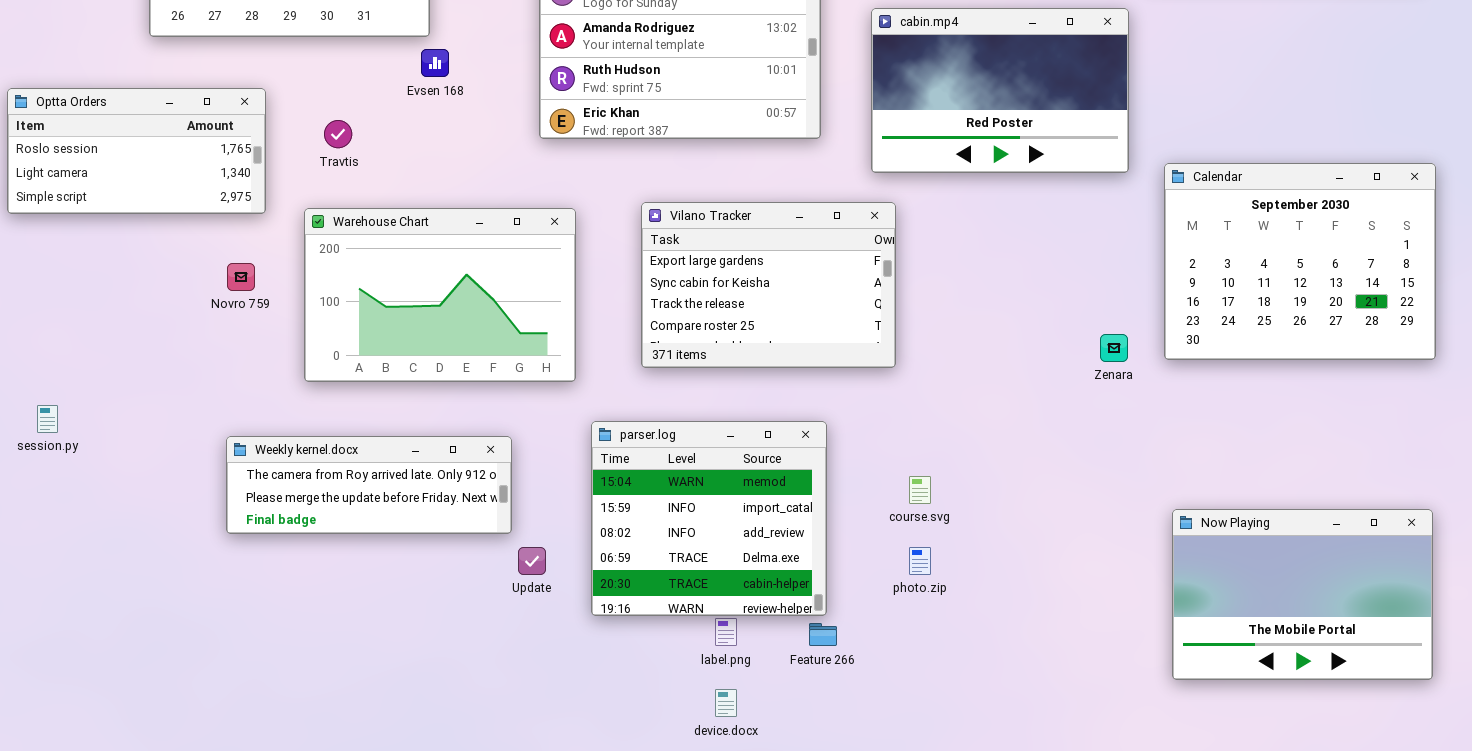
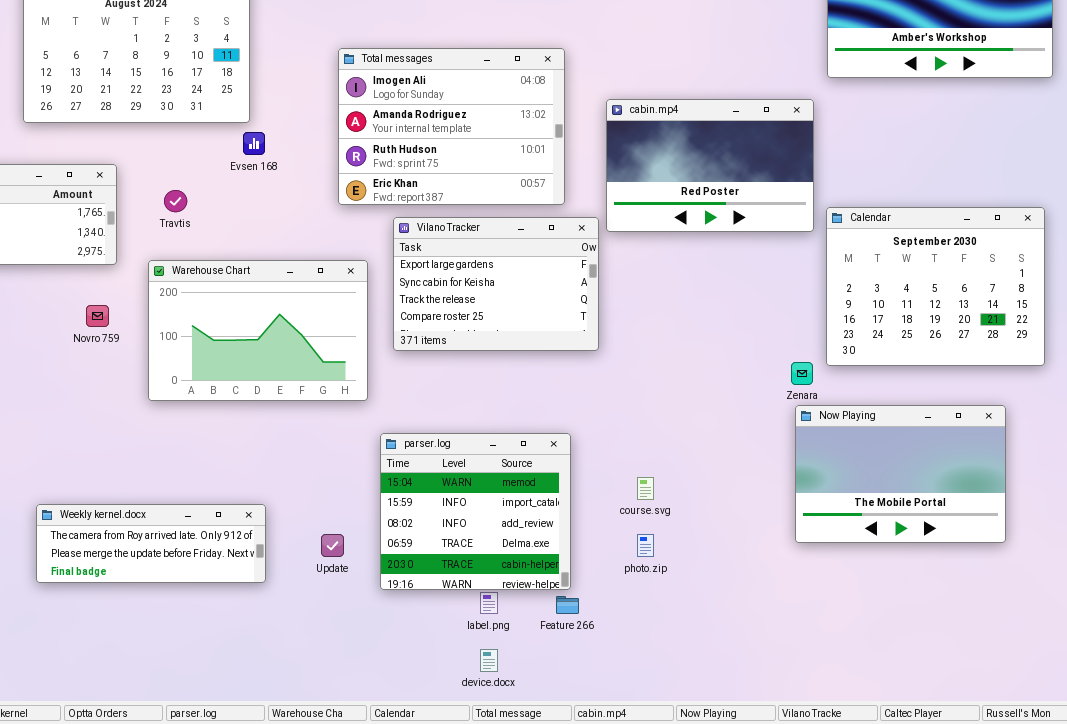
Calendar: [1164,163,1436,360] -> [826,207,1045,366], moved
Vilano Tracker: [641,202,896,368] -> [393,217,599,351], moved
Weekly kernel.docx: [226,436,512,534] -> [36,504,266,583], moved
Now Playing: [1172,509,1433,680] -> [795,405,1006,543], moved

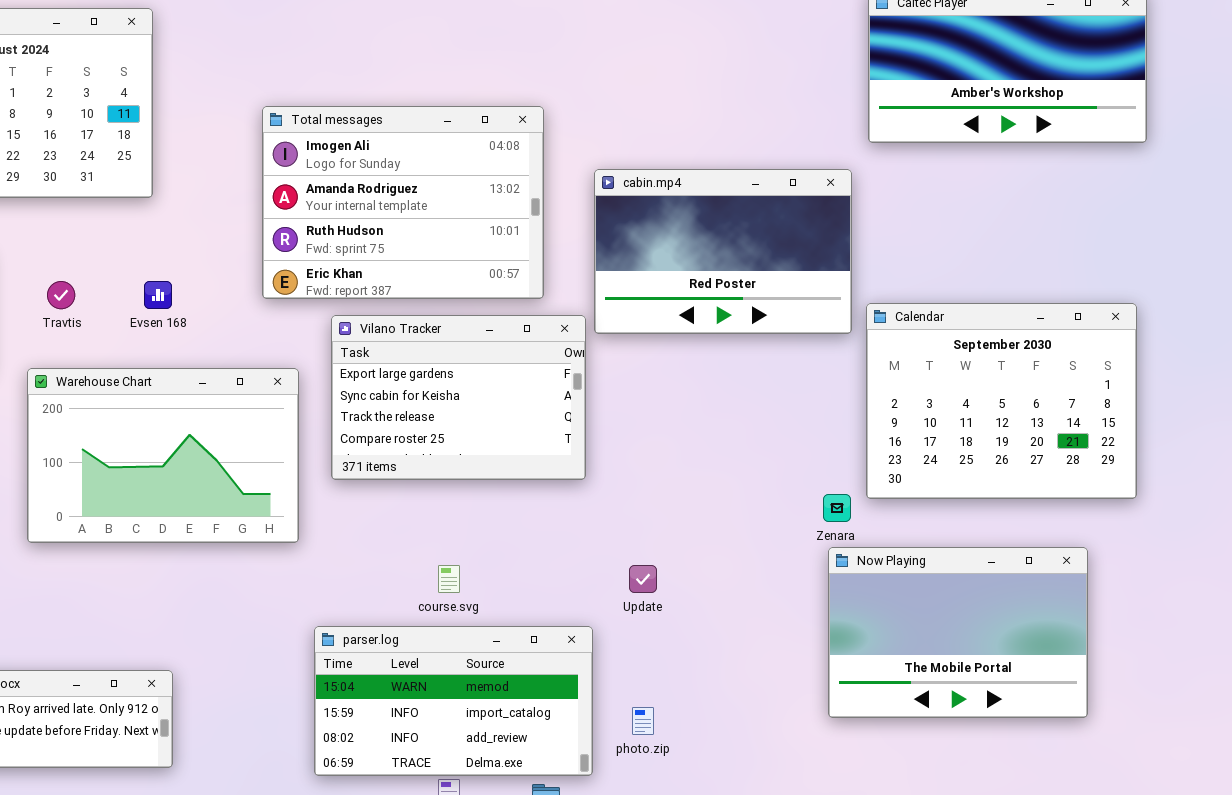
Evsen 168: [243,132,265,155] -> [144,281,172,309], moved
parser.log: [380,433,571,590] -> [314,626,593,776], resized
course.svg: [637,477,654,500] -> [438,565,460,593], moved
Update: [321,534,344,557] -> [629,565,657,593], moved

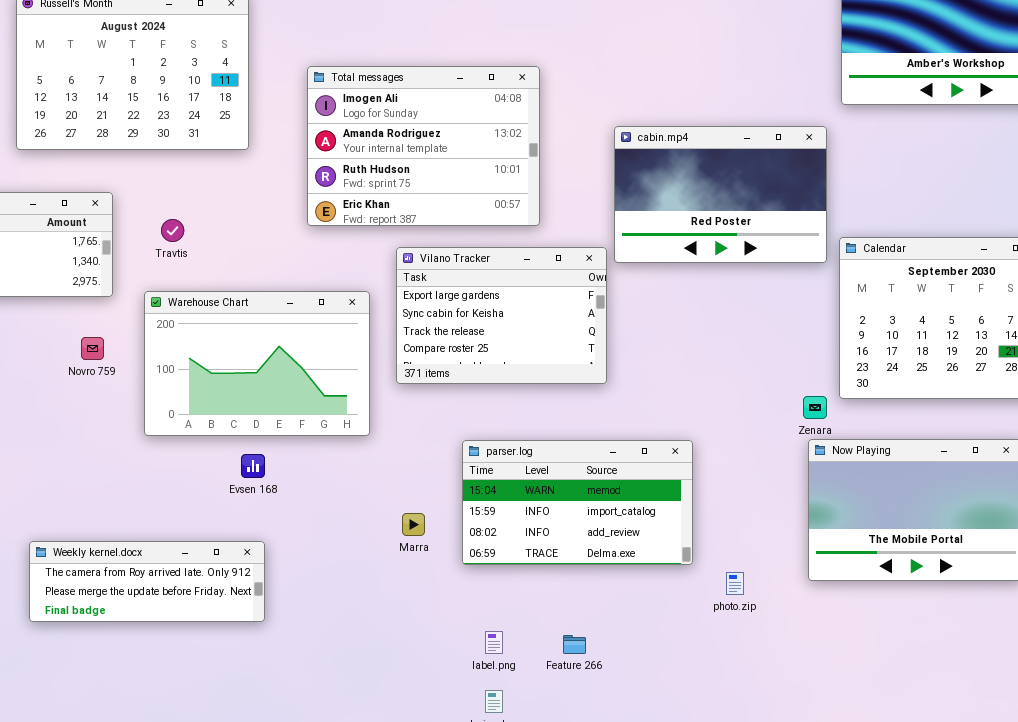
Total messages: [262,106,544,299] -> [307,66,540,226], moved
Evsen 168: [144,281,172,309] -> [241,454,265,478], moved
parser.log: [314,626,593,776] -> [462,440,693,565], moved
photo.zip: [632,707,654,735] -> [726,572,744,595], moved

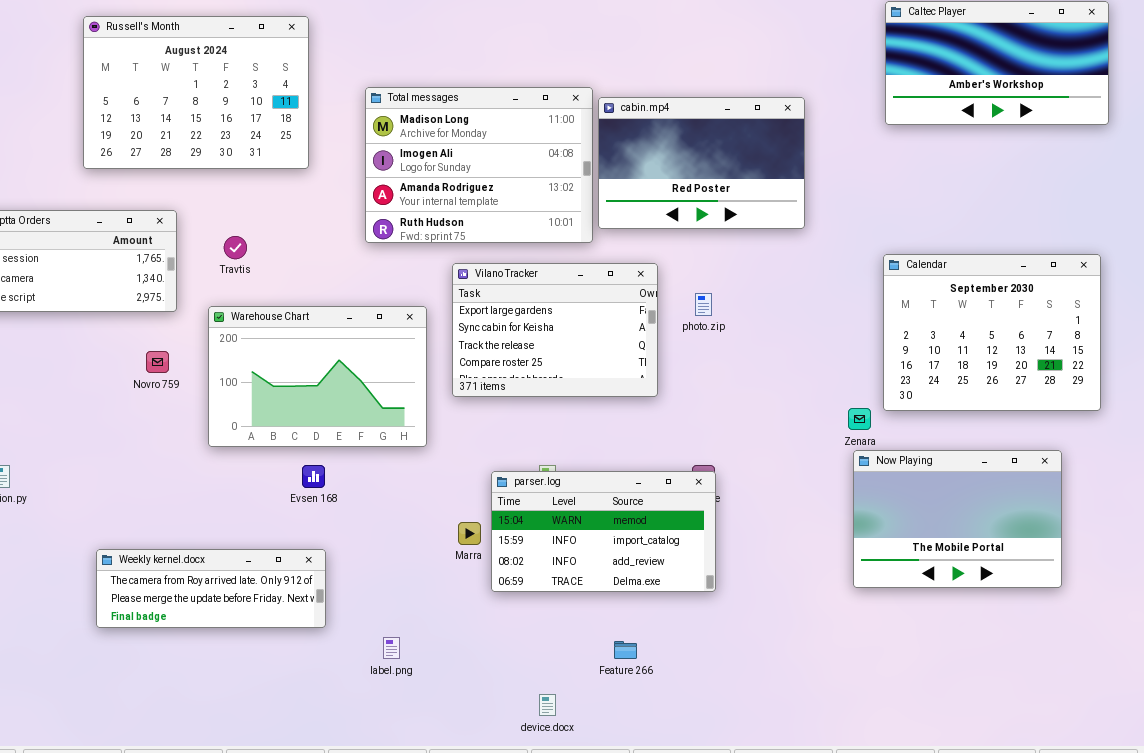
Total messages: [307,66,540,226] -> [365,87,593,243], scrolled up 1 row
cabin.mp4: [614,126,827,263] -> [598,97,805,229], moved
parser.log: [462,440,693,565] -> [491,471,716,592], moved
photo.zip: [726,572,744,595] -> [695,293,712,316], moved
label.png: [485,631,503,654] -> [383,637,400,659], moved

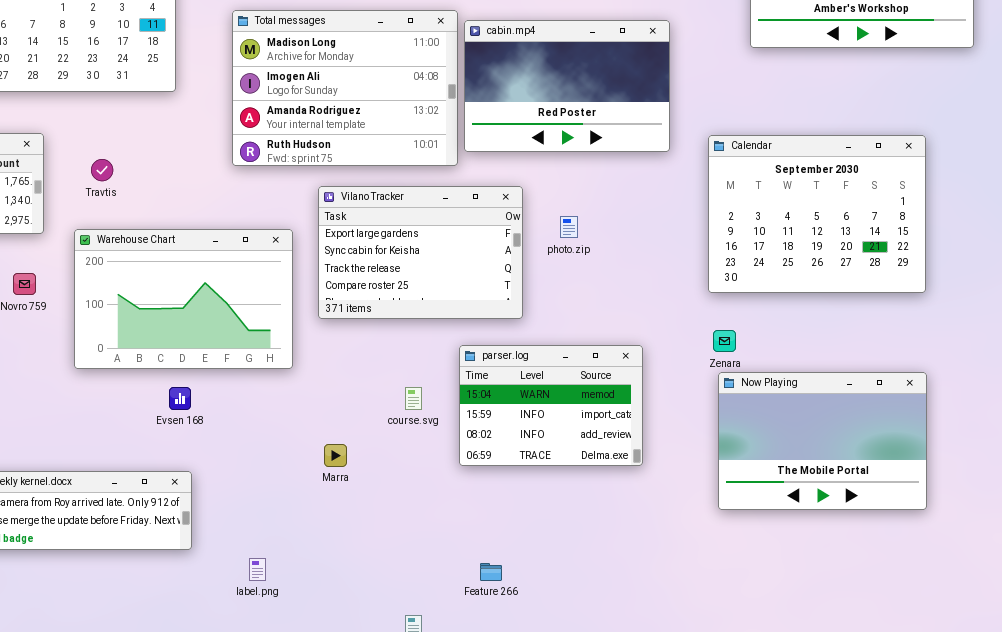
Calendar: [883,254,1101,411] -> [708,135,926,293], moved
parser.log: [491,471,716,592] -> [459,345,643,466], moved, resized

